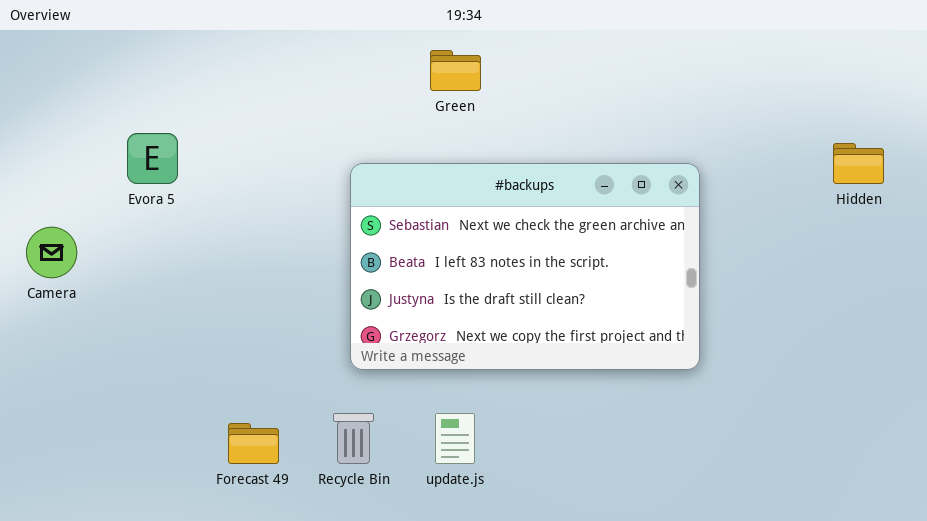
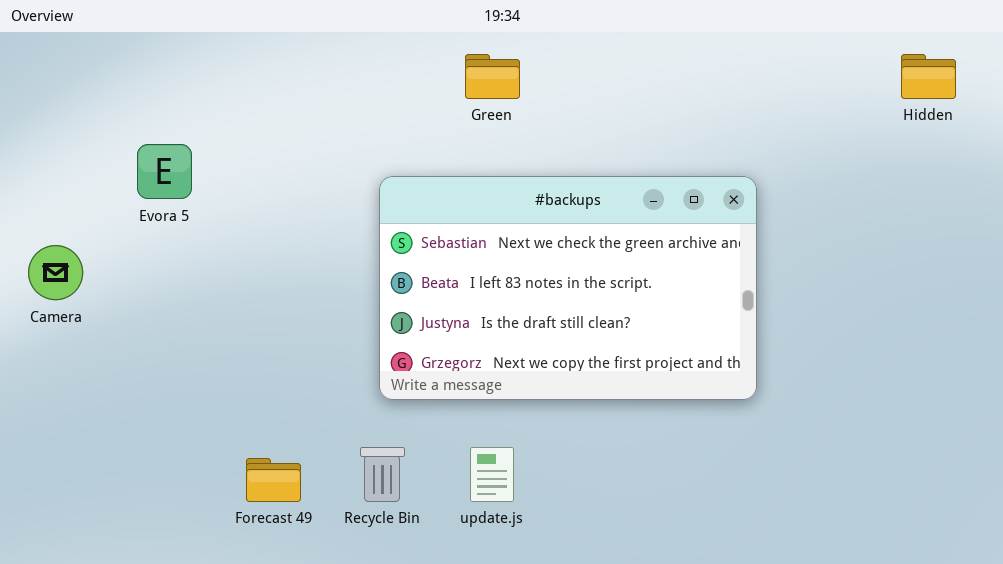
Hidden: [833,143,884,184] -> [901,54,956,99], moved

